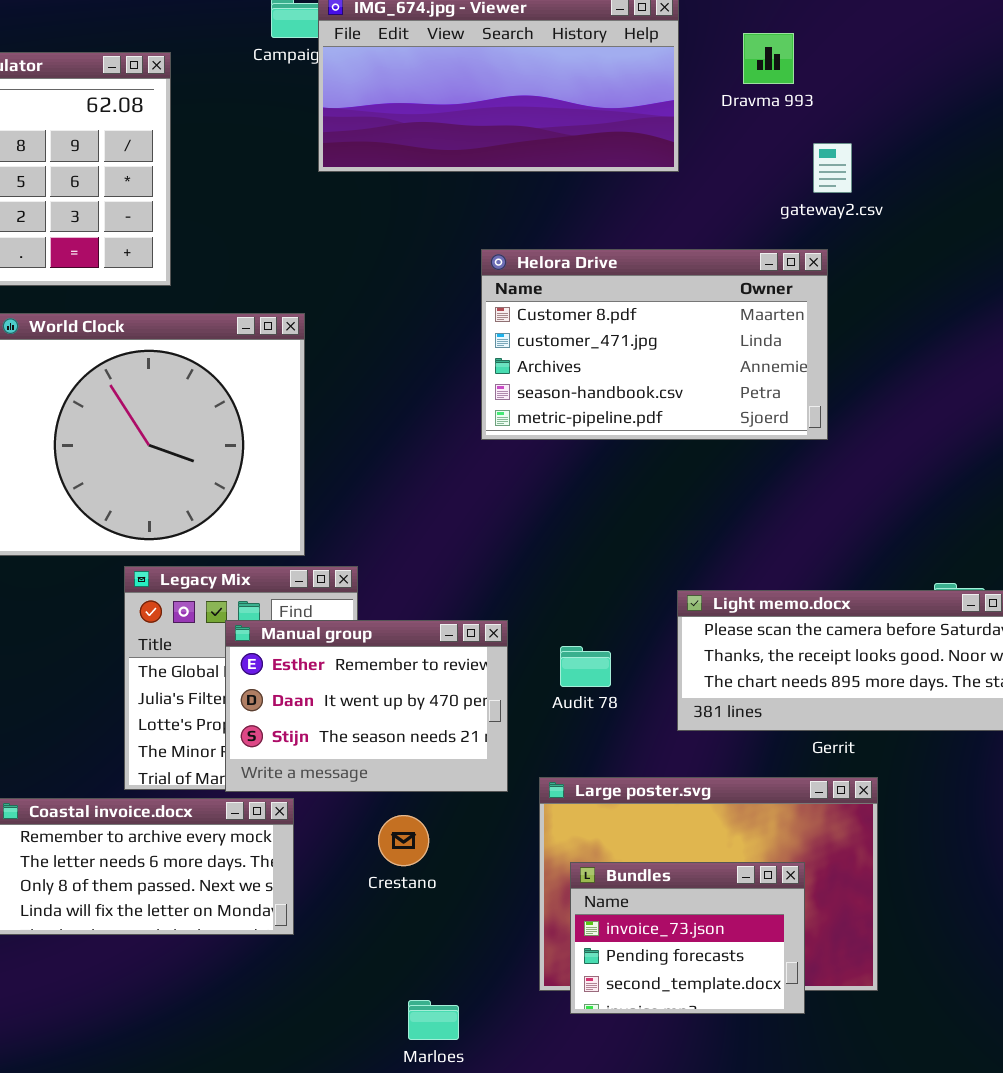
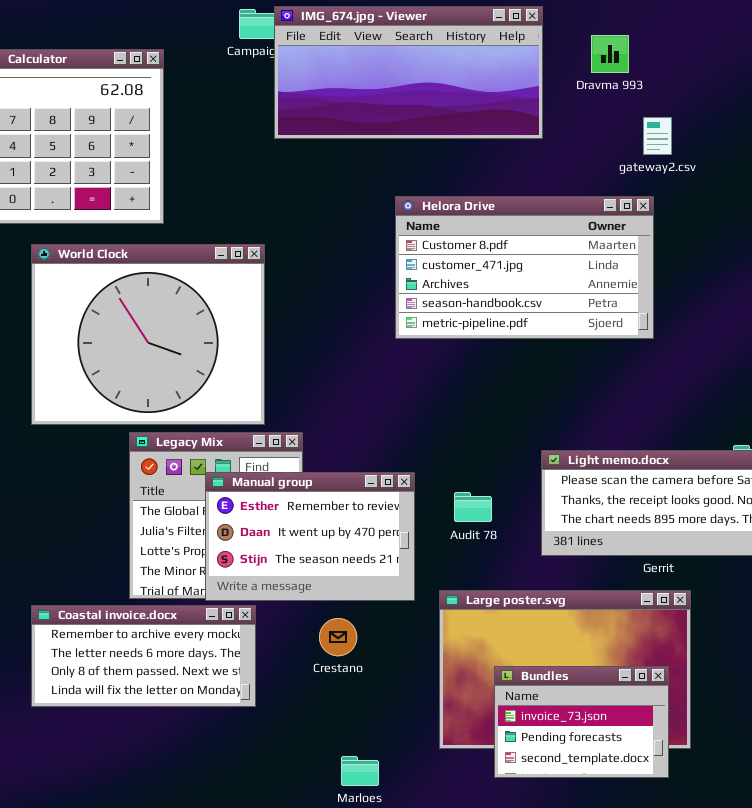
Bundles: [570,862,805,1014] -> [494,666,669,778], moved

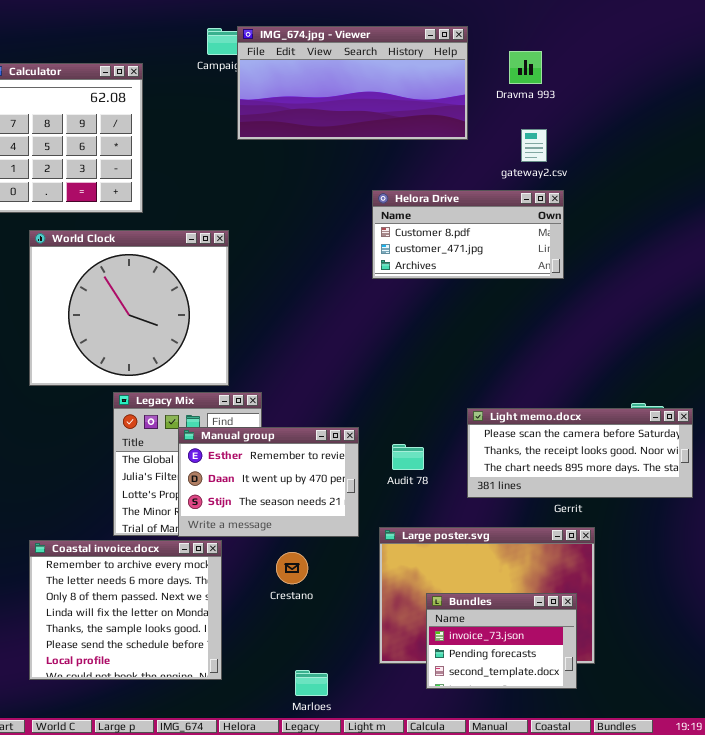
gateway2.csv: [643,117,672,155] -> [521,129,547,162], moved
Helora Drive: [395,196,654,339] -> [372,190,564,279], resized
Coastal invoice.docx: [31,605,256,707] -> [29,540,222,680], resized

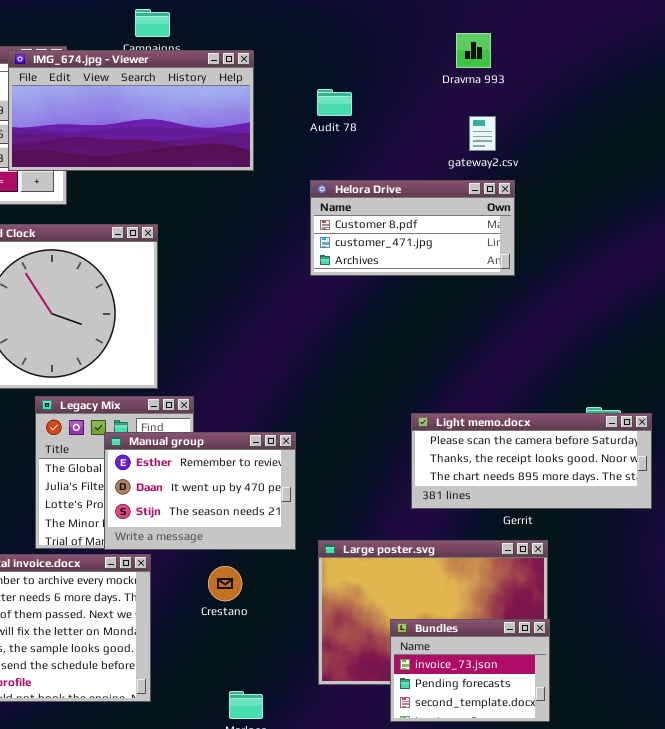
IMG_674.jpg - Viewer: [237,26,468,140] -> [8,50,254,171], moved
Audit 78: [392,444,424,470] -> [317,89,352,116], moved
Bundles: [426,593,577,689] -> [390,619,550,722], moved

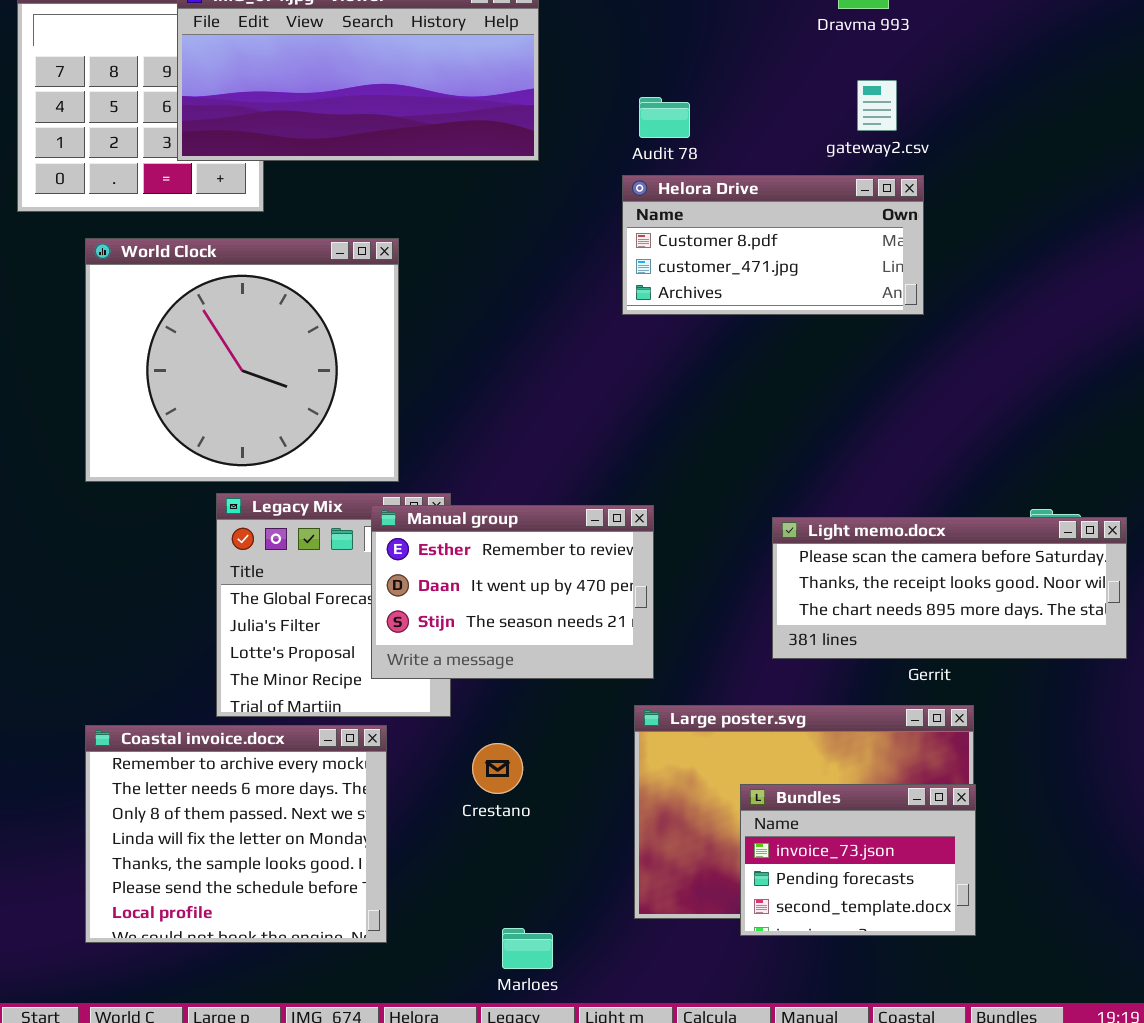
Audit 78: [317,89,352,116] -> [639,97,690,138], moved
Manual group: [104,432,296,550] -> [371,505,654,679], moved
Bundles: [390,619,550,722] -> [740,784,976,936], moved

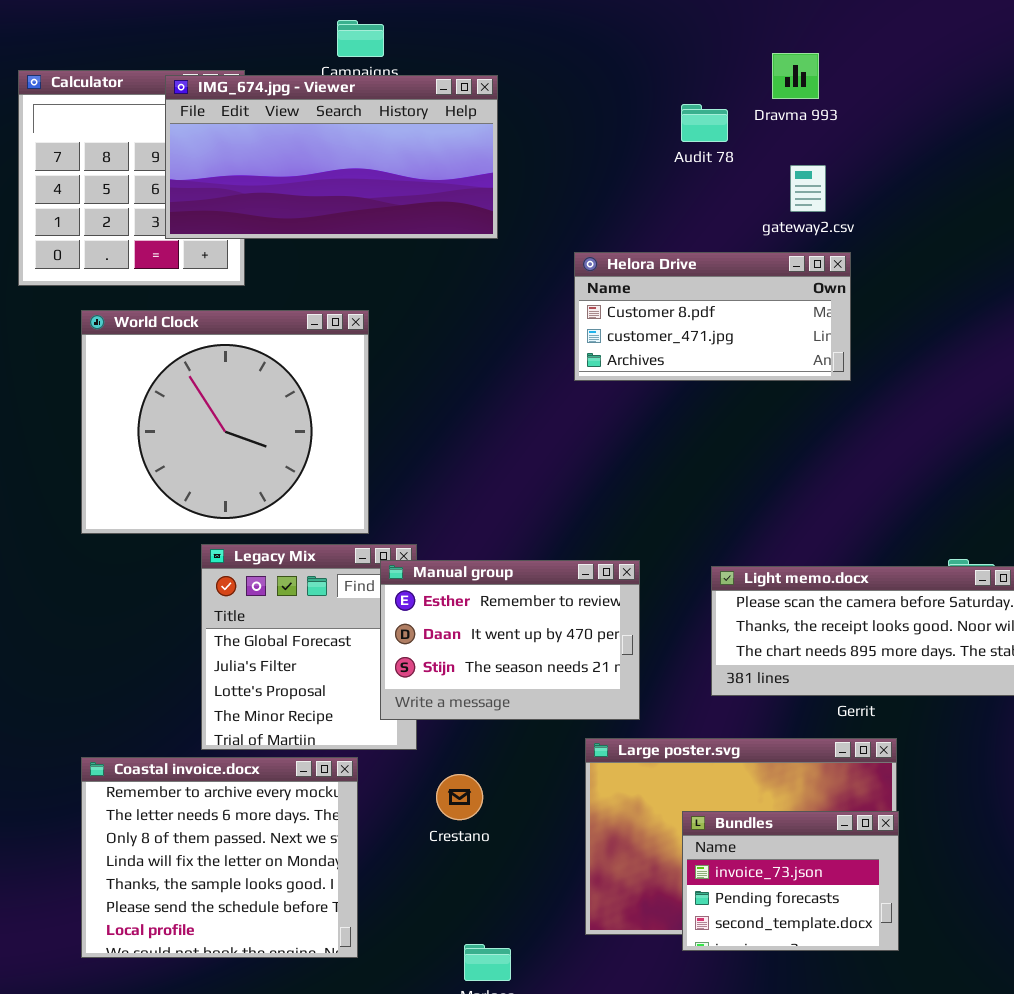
Audit 78: [639,97,690,138] -> [681,104,728,142], moved
Manual group: [371,505,654,679] -> [380,560,640,720], moved

